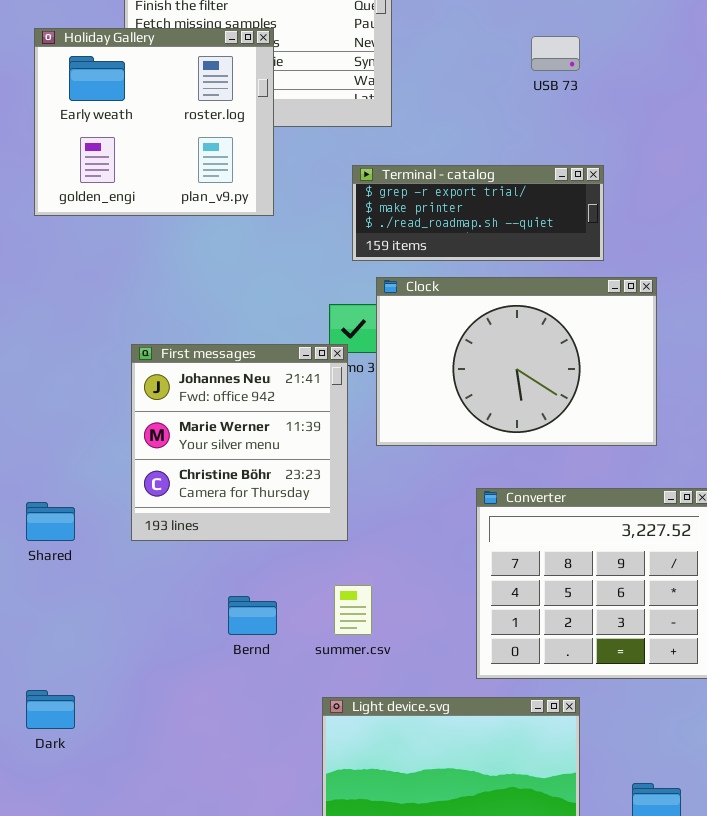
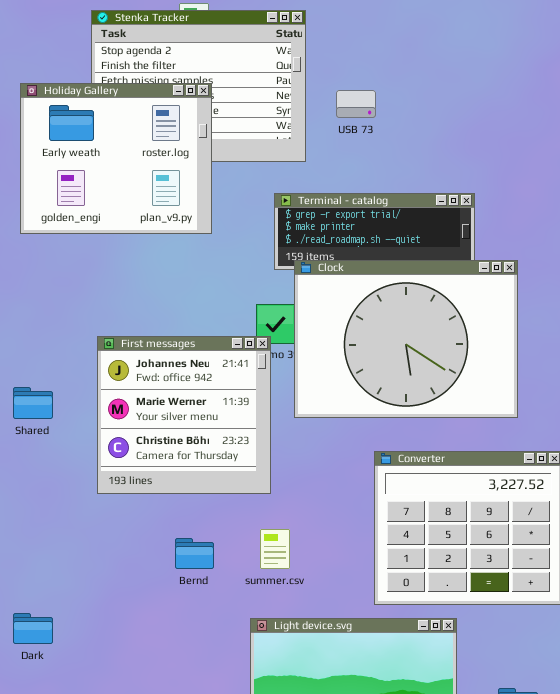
USB 73: [531,36,580,71] -> [336,90,376,118], moved
Clock: [376,277,657,446] -> [294,260,518,418], resized
Shared: [26,502,75,541] -> [13,387,53,419], moved

